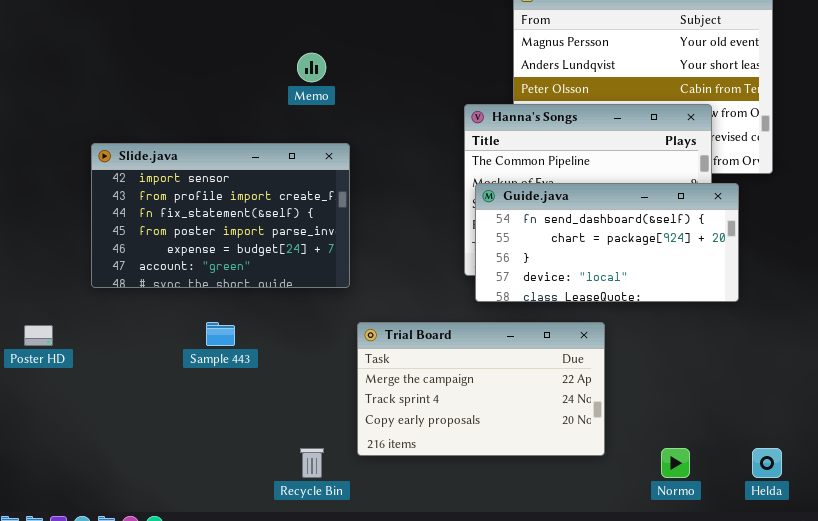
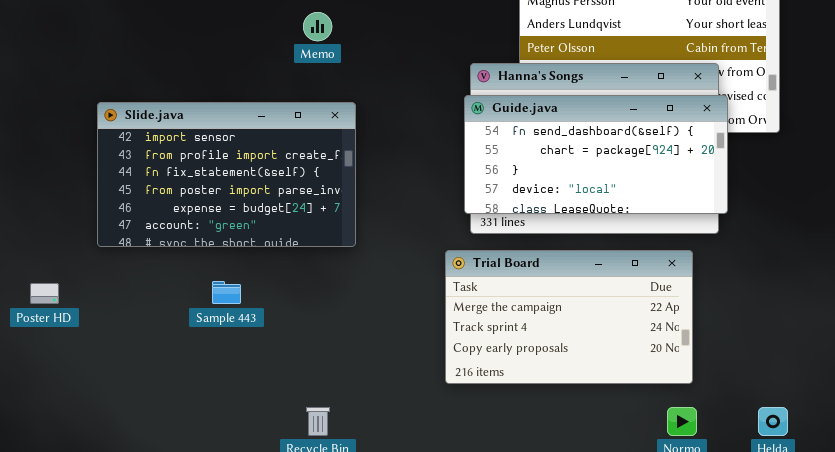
Guide.java: [475,183,739,302] -> [464,95,728,214], moved
Trial Board: [357,322,605,456] -> [445,250,693,384], moved

